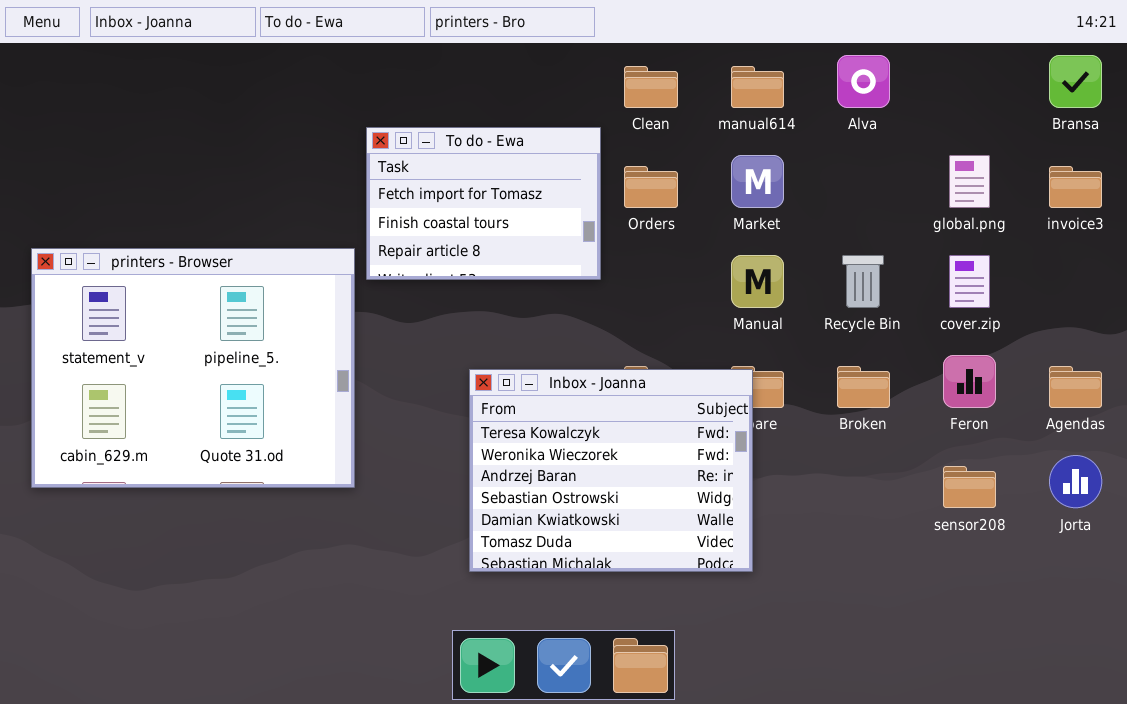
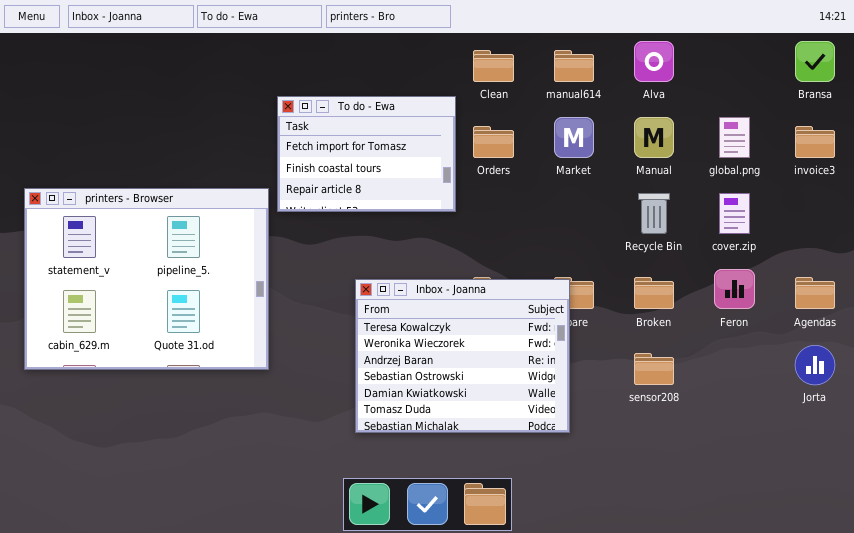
Manual: [731,255,784,308] -> [634,117,674,158], moved
sensor208: [943,466,996,508] -> [634,353,674,385], moved

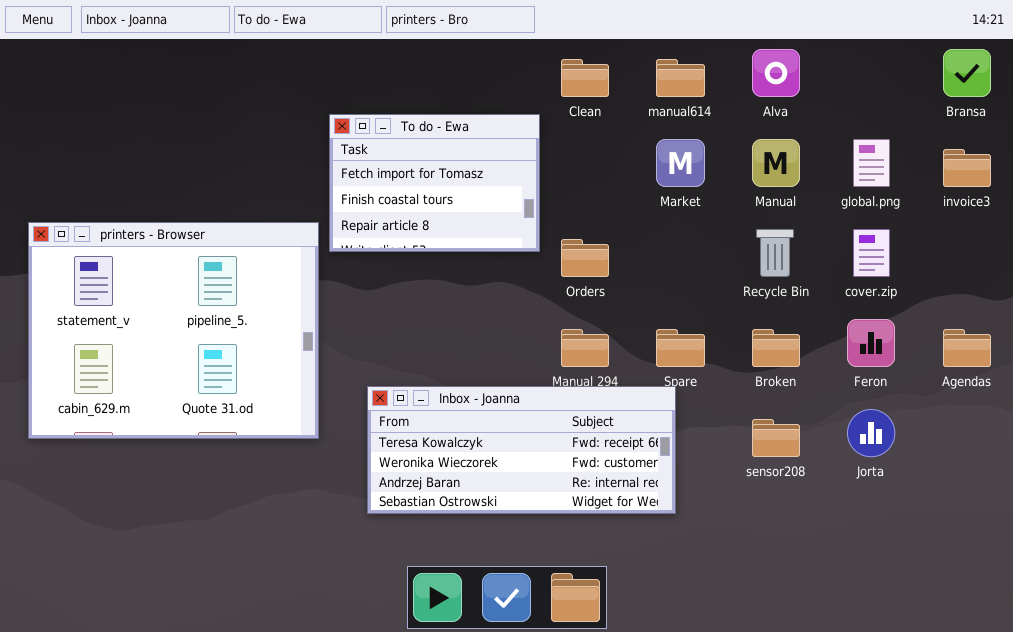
Orders: [473,126,514,158] -> [561,239,609,277], moved
Inbox - Joanna: [355,279,570,433] -> [367,386,676,514], resized
Jorta: [795,345,835,385] -> [847,409,895,457], moved

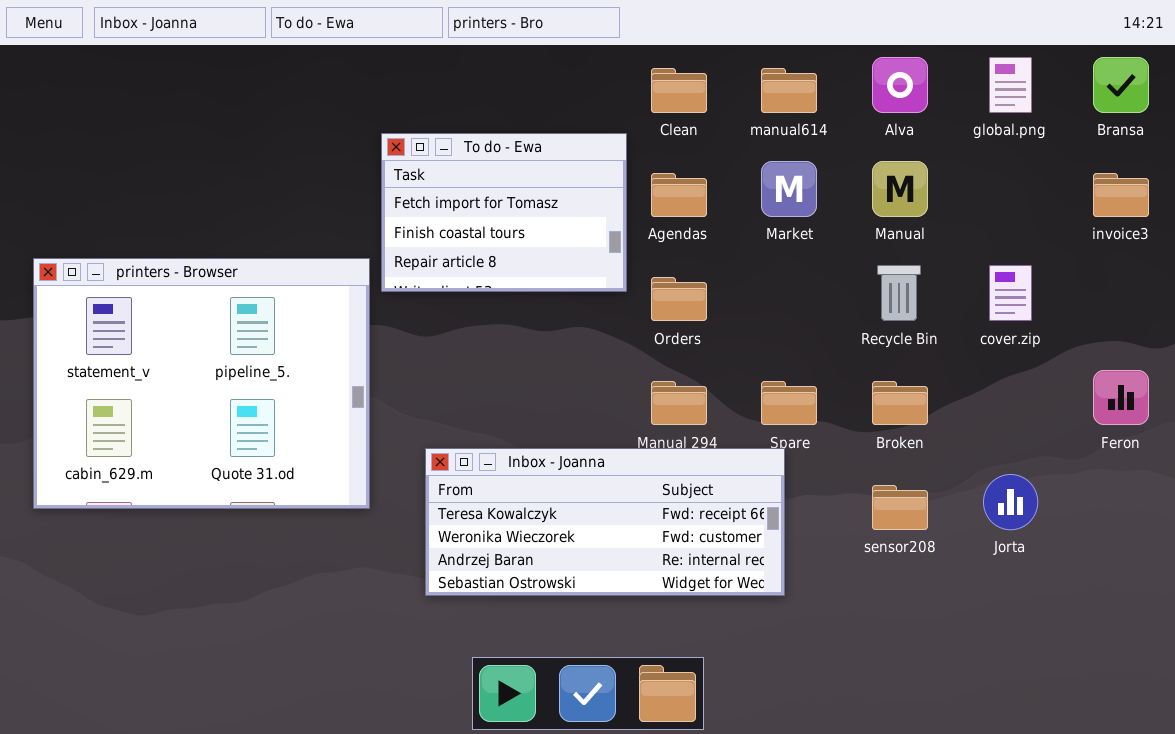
global.png: [853,139,890,187] -> [989,57,1032,113], moved
Feron: [847,319,895,367] -> [1093,370,1149,425], moved
Agendas: [943,329,991,367] -> [651,173,707,217], moved

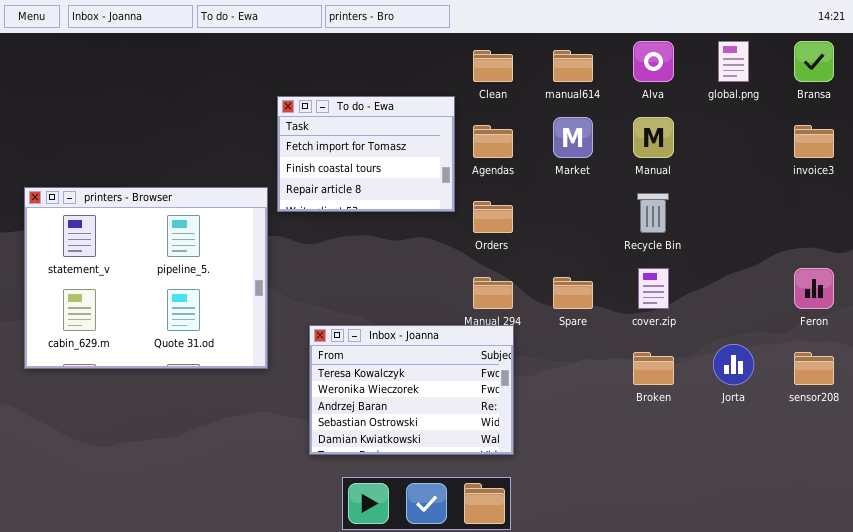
cover.zip: [989,265,1032,321] -> [638,268,669,309], moved
Broken: [872,381,928,425] -> [633,352,674,385], moved
Inbox - Joanna: [425,448,785,596] -> [309,325,514,455], resized
sensor208: [872,485,928,530] -> [794,352,834,385], moved

